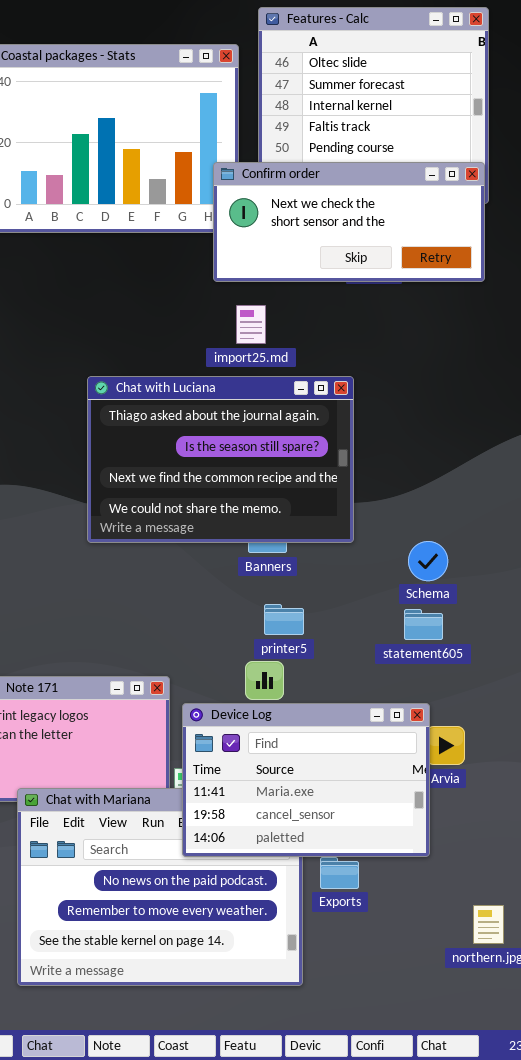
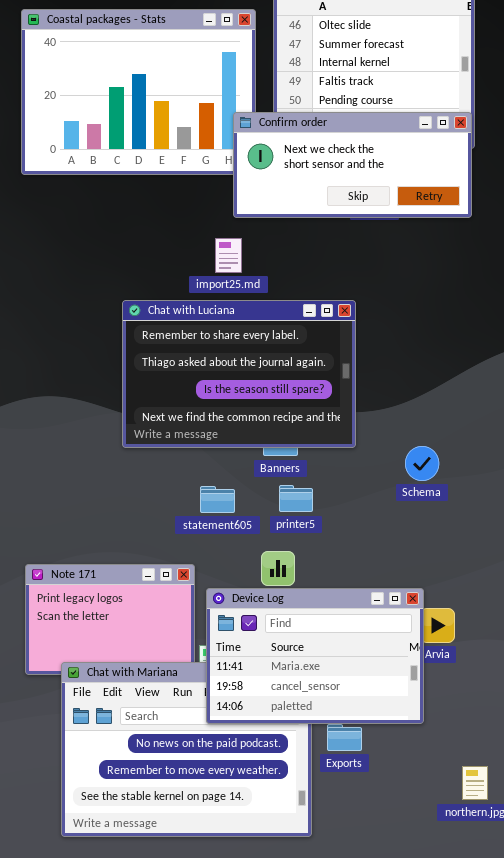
import25.md: [236,305,266,344] -> [215,238,242,273], moved
Chat with Luciana: [87,376,354,543] -> [122,300,356,448], scrolled up 1 row
printer5: [264,604,304,635] -> [279,485,313,512], moved
statement605: [404,609,443,640] -> [200,486,235,513], moved

